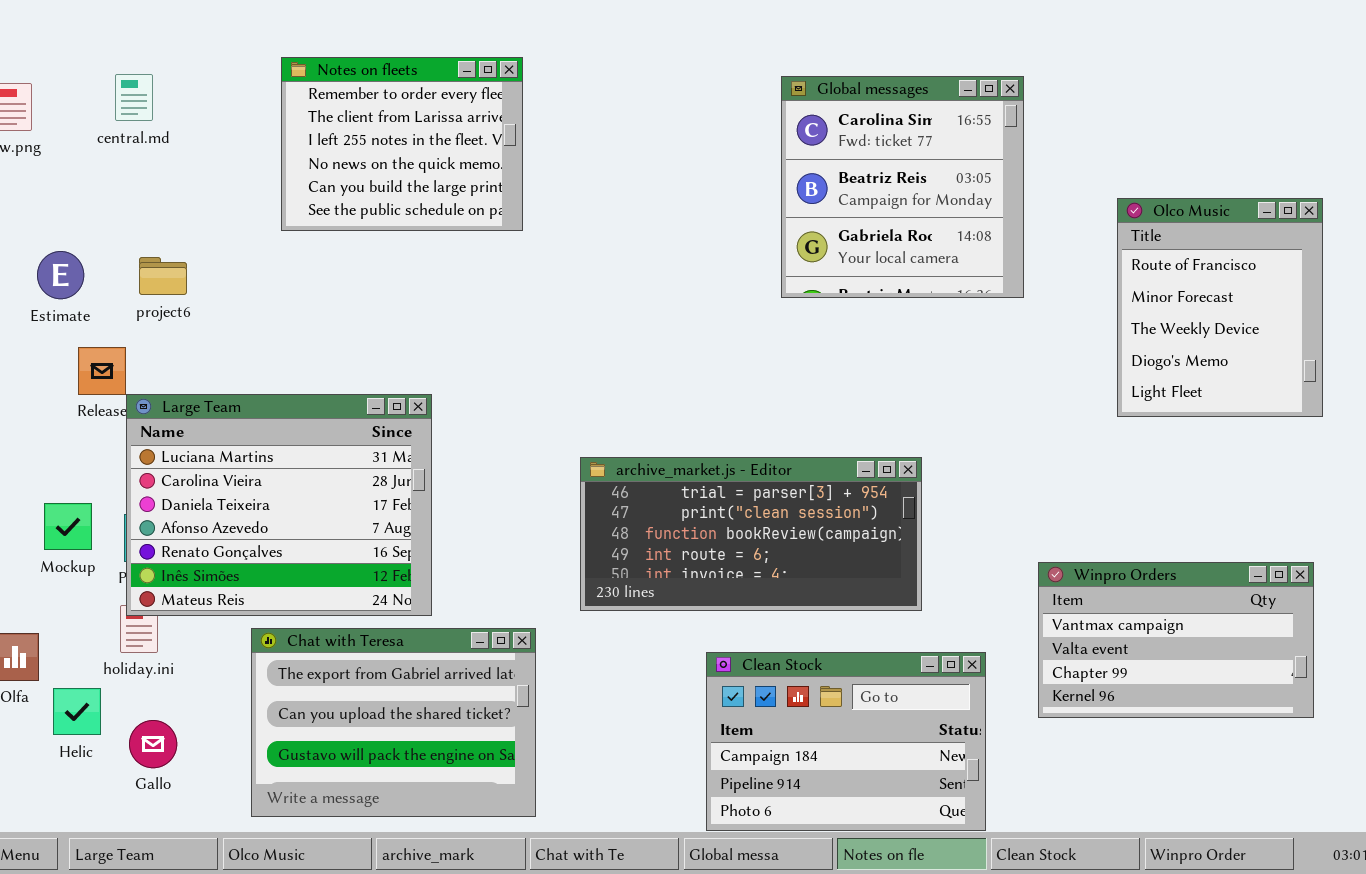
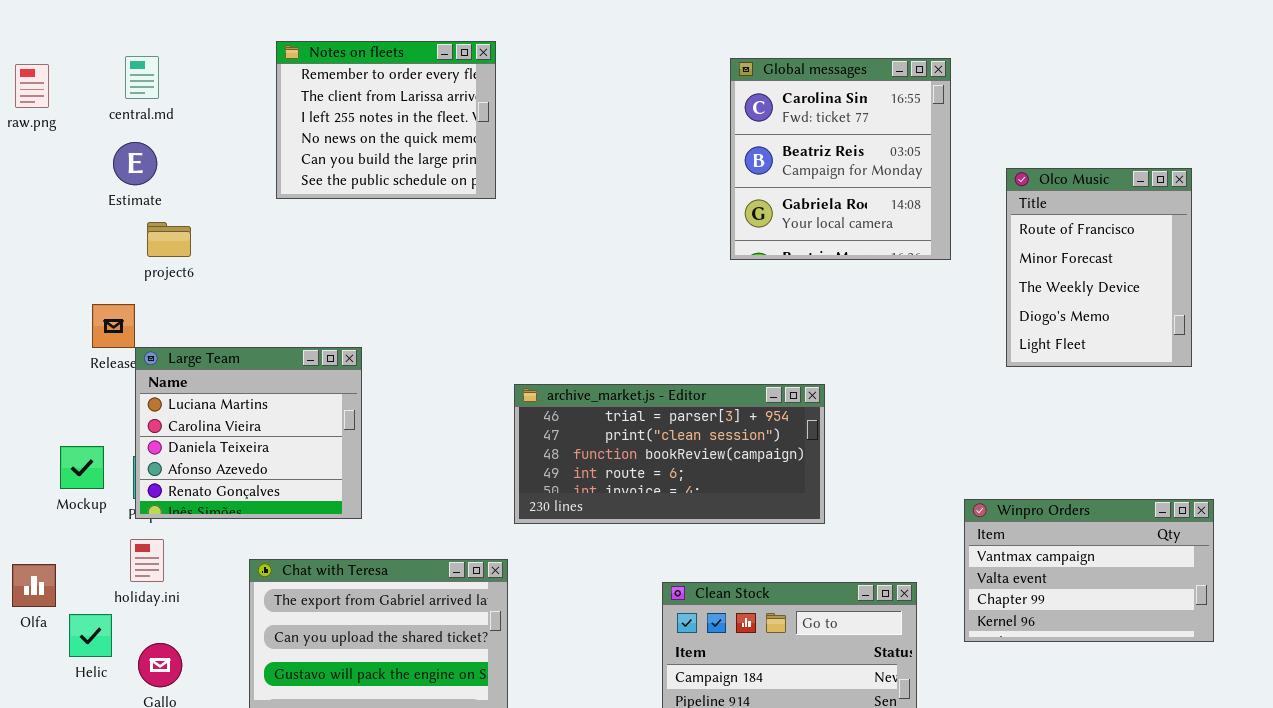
Olco Music: [1117,198,1323,417] -> [1006,168,1192,367], moved
Estimate: [37,251,84,299] -> [113,142,157,185], moved
Large Team: [126,394,432,616] -> [135,347,362,519], resized
archive_market.js - Editor: [580,457,922,611] -> [514,384,825,524], moved

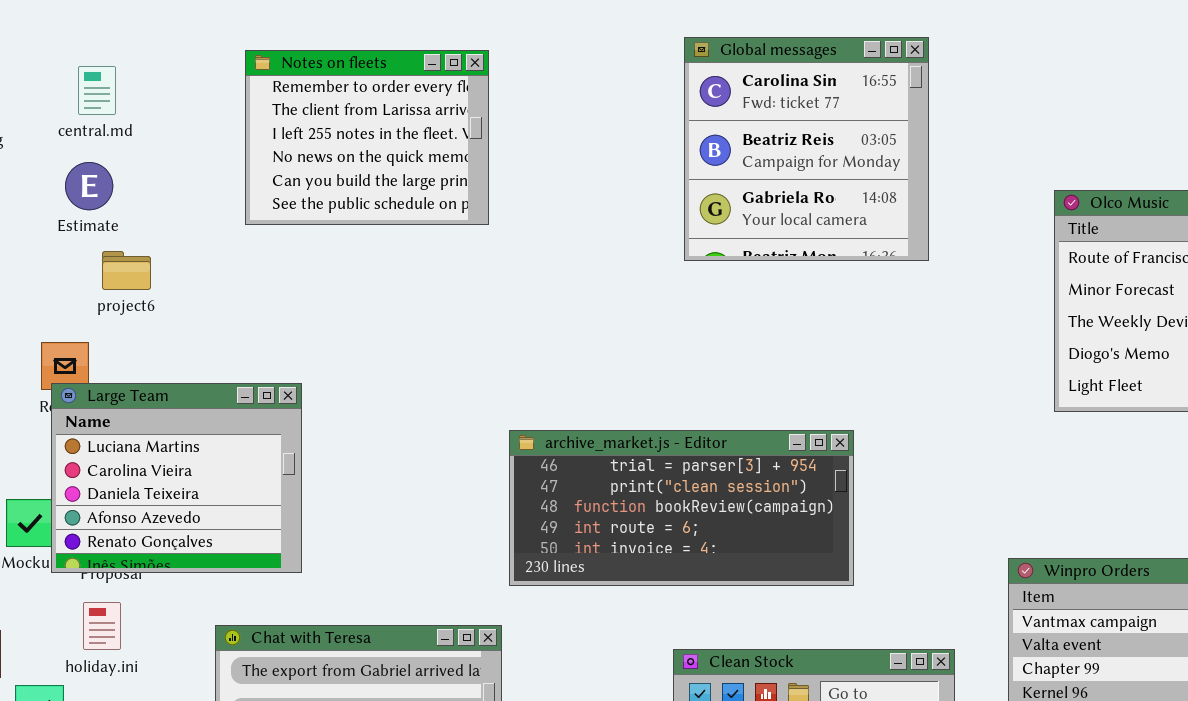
Global messages: [730,58,951,260] -> [684,37,929,261], moved
Large Team: [135,347,362,519] -> [51,383,302,573], moved

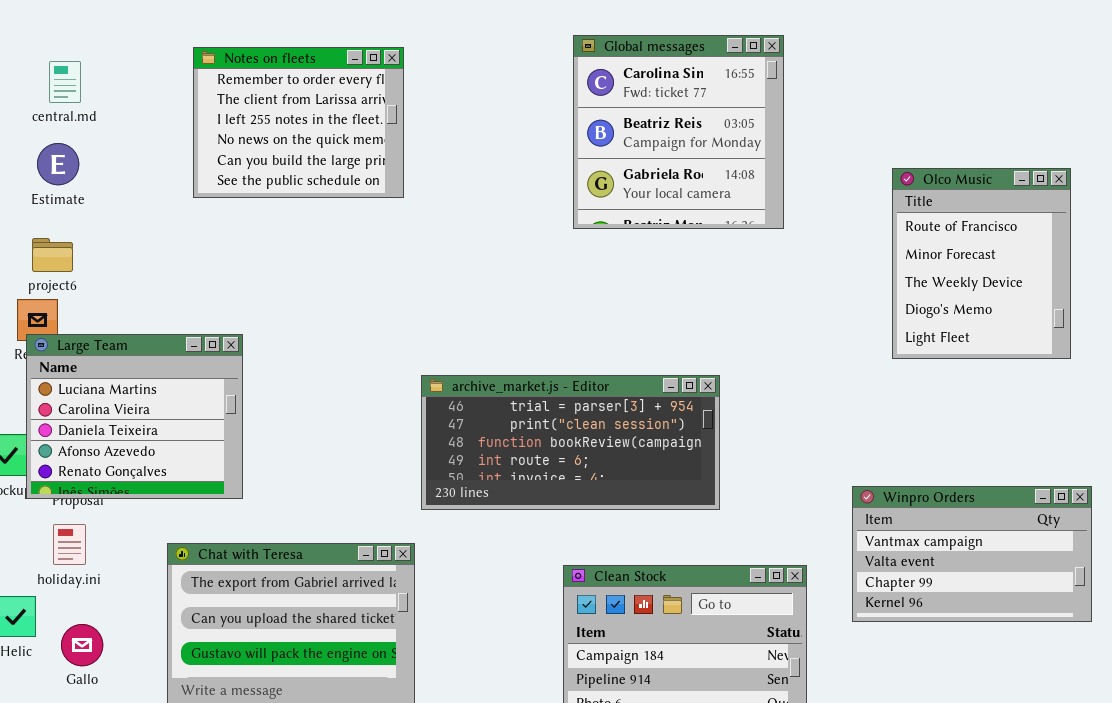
project6: [102,251,151,290] -> [32,238,73,272], moved

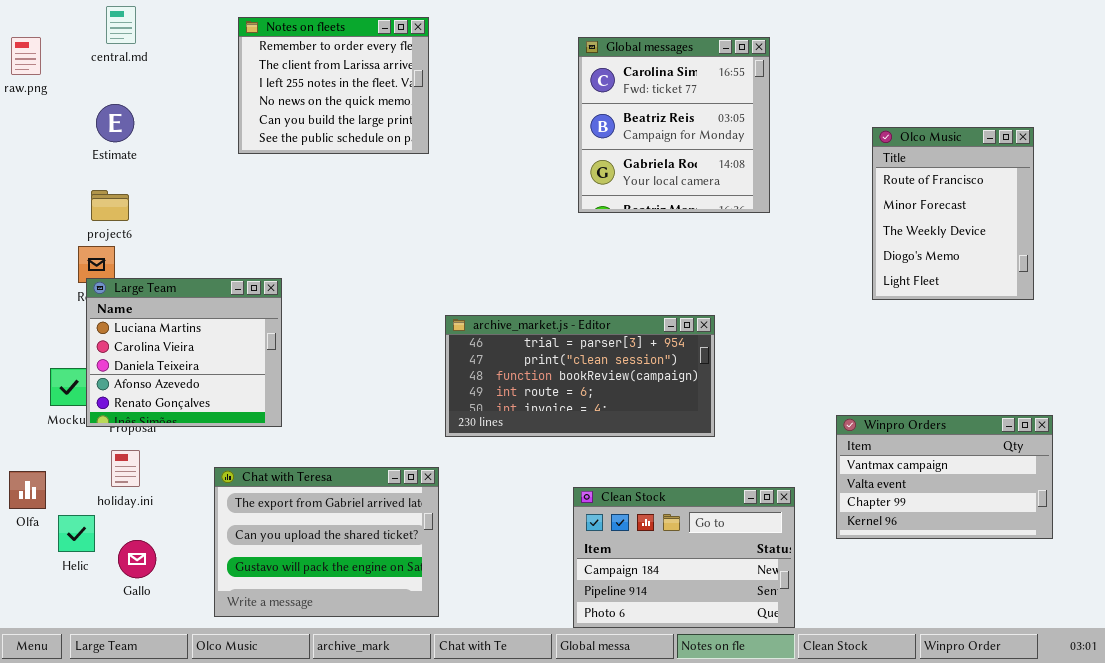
Global messages: [573,35,784,229] -> [578,37,770,213], moved
central.md: [49,61,81,103] -> [106,6,136,44], moved

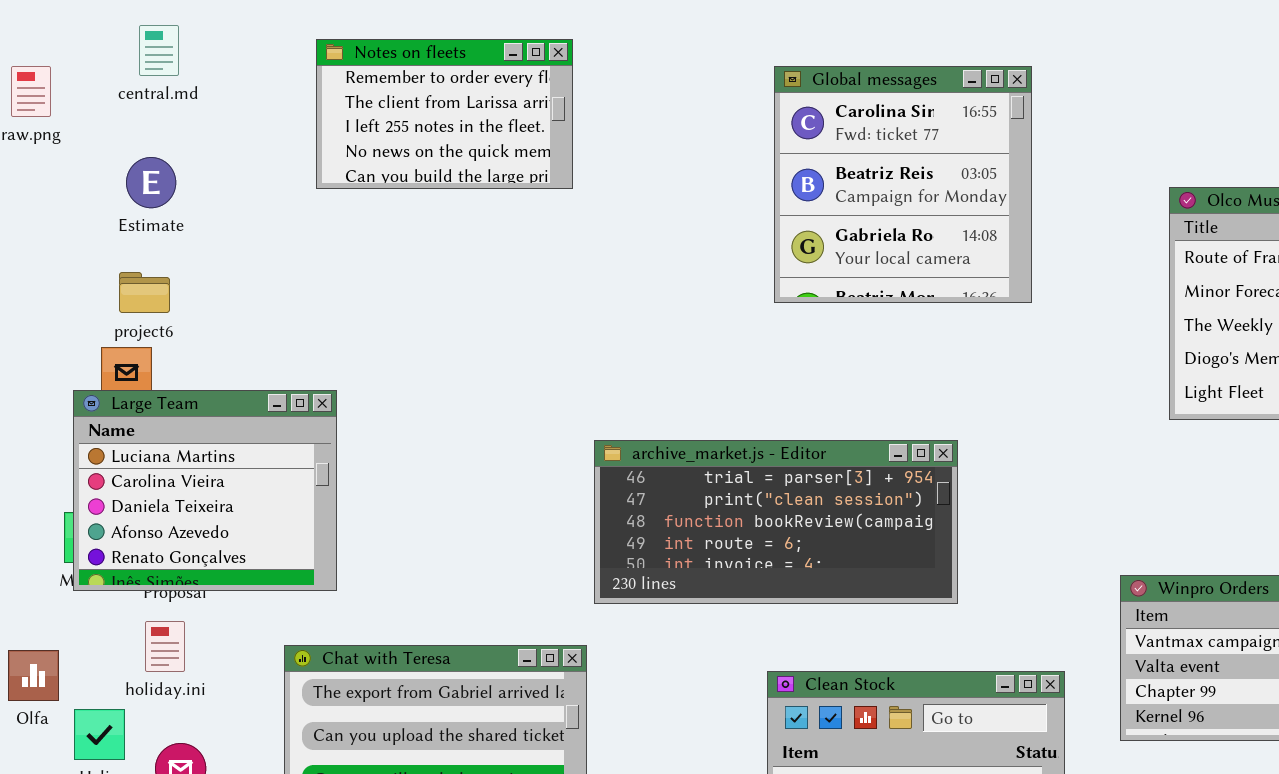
Notes on fleets: [238,17,429,154] -> [316,39,573,189], resized
Large Team: [86,278,282,427] -> [73,390,337,591], moved

